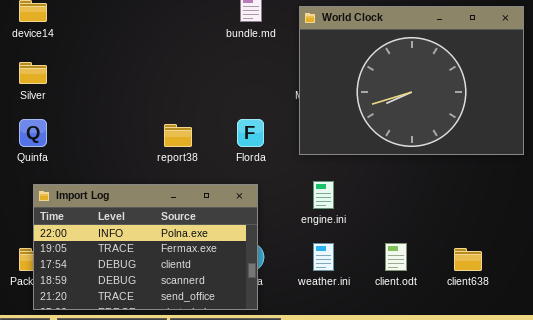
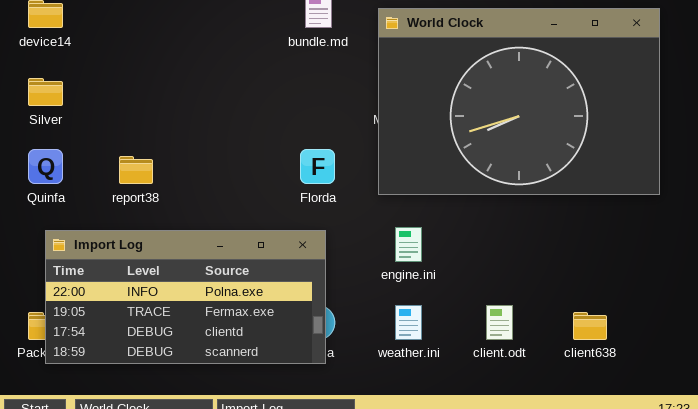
report38: [164,124,192,147] -> [119,156,153,184], moved
Import Log: [33,184,258,310] -> [45,230,326,364], resized

